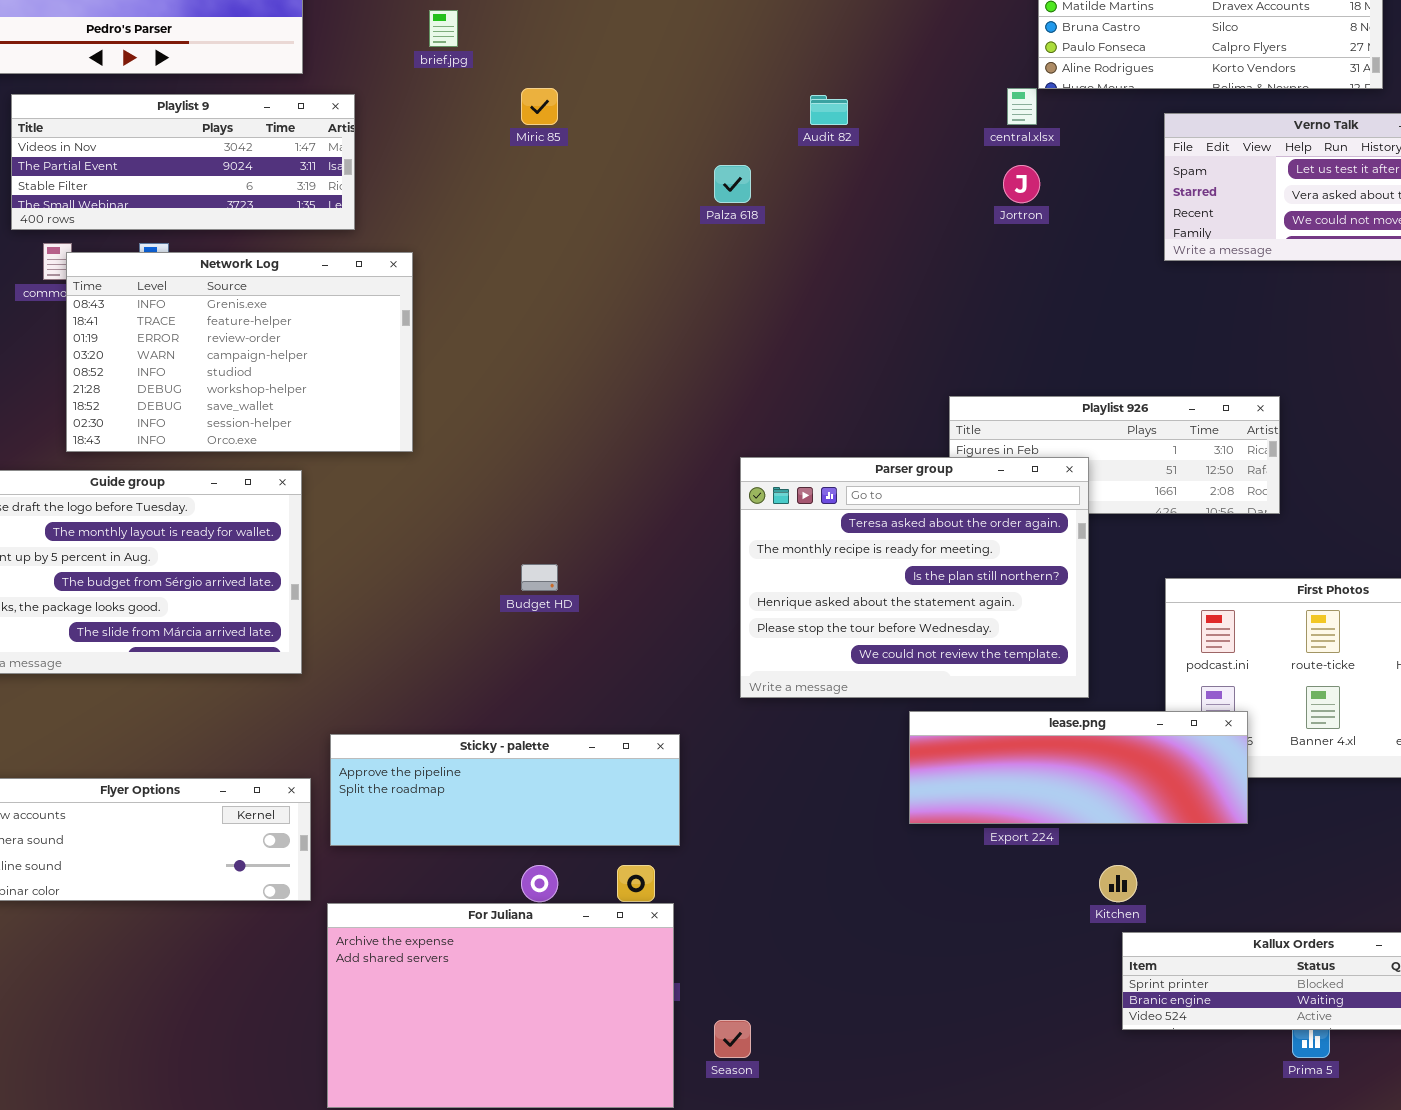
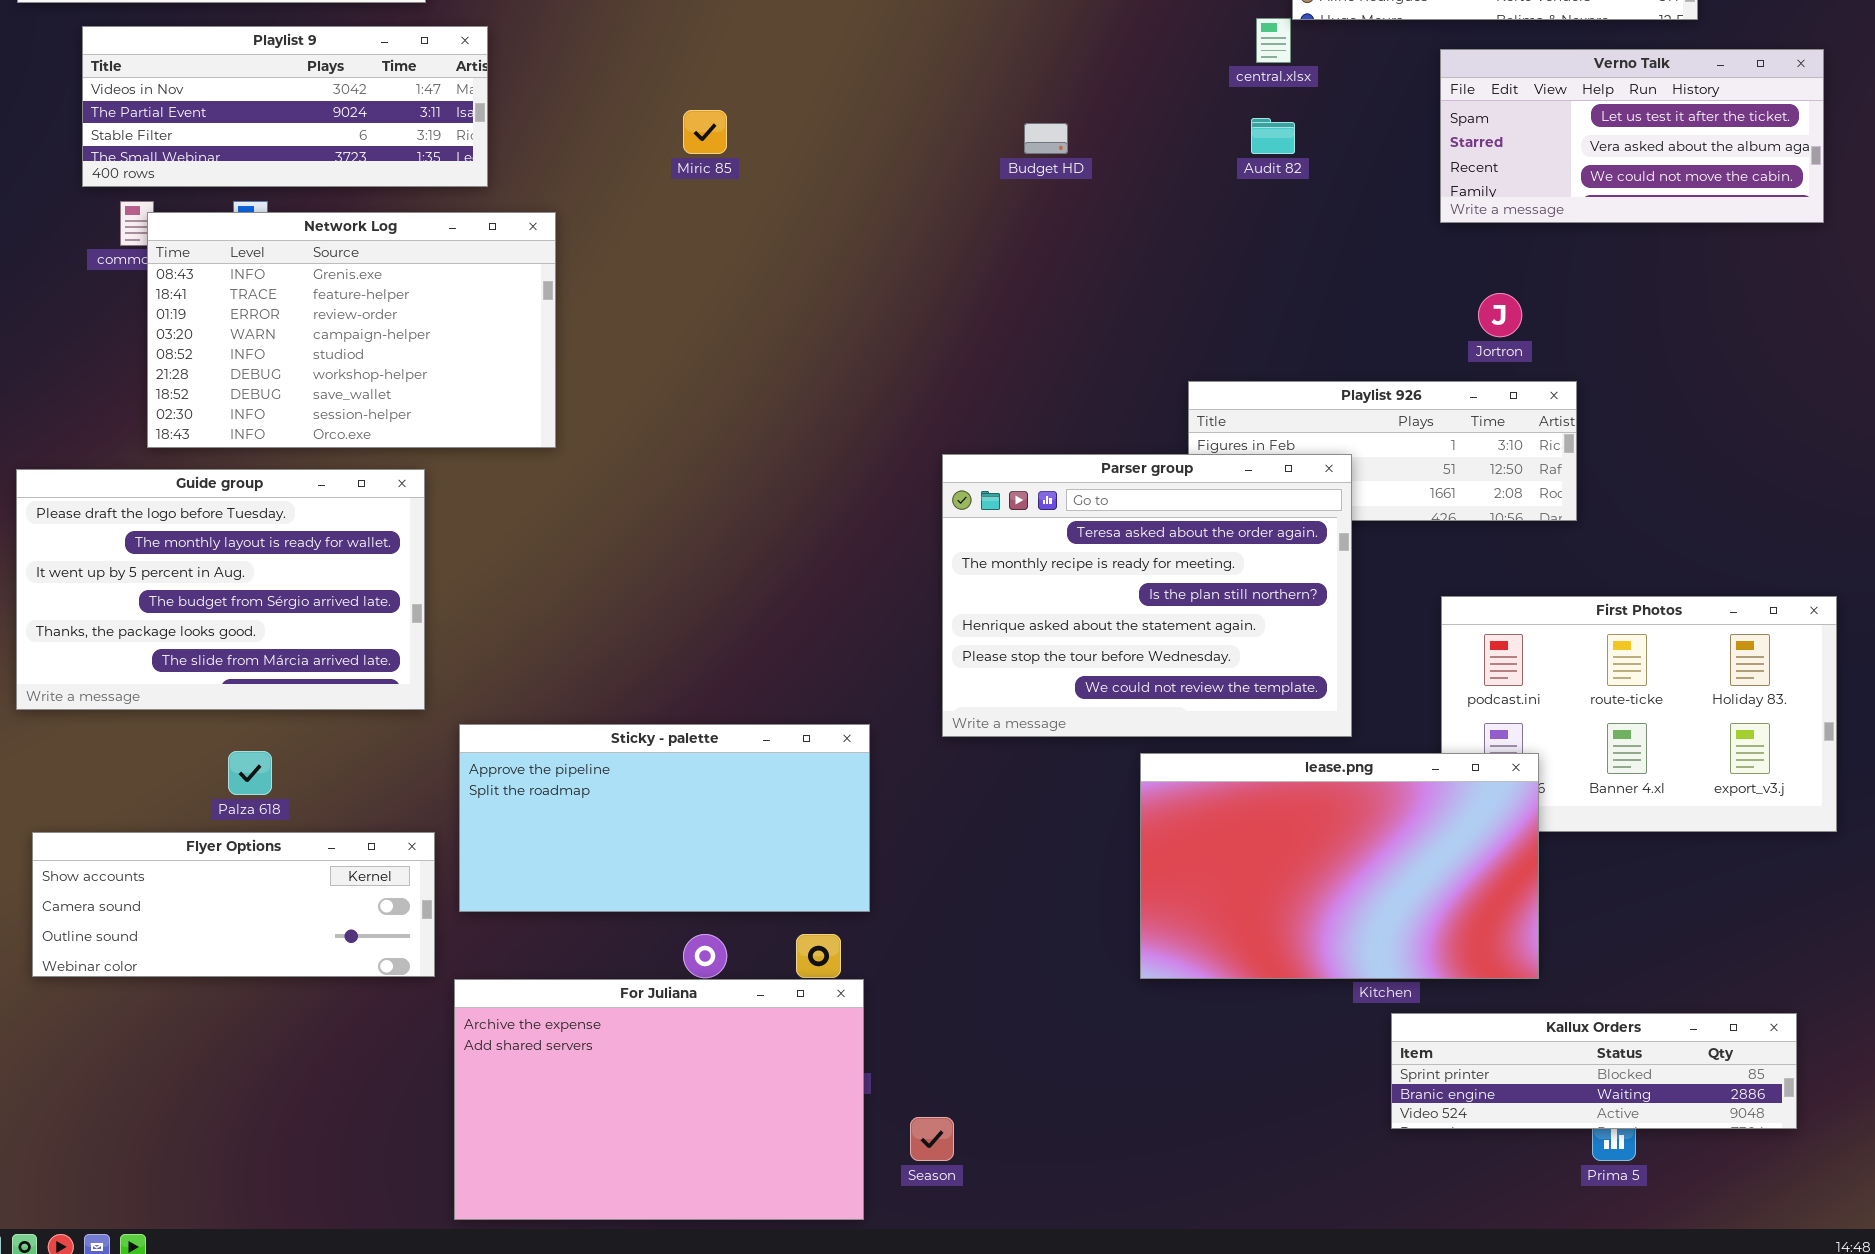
Miric 85: [521,88,558,125] -> [683,110,727,154], moved
Audit 82: [810,95,848,125] -> [1251,118,1295,154], moved
Palza 618: [714,165,751,203] -> [228,751,272,795], moved
Jortron: [1003,165,1040,203] -> [1478,293,1522,337], moved
Budget HD: [521,564,558,591] -> [1024,123,1068,154], moved
lease.png: [909,711,1248,824] -> [1140,753,1539,979], resized
Sticky - palette: [330,734,680,846] -> [459,724,870,912], resized

